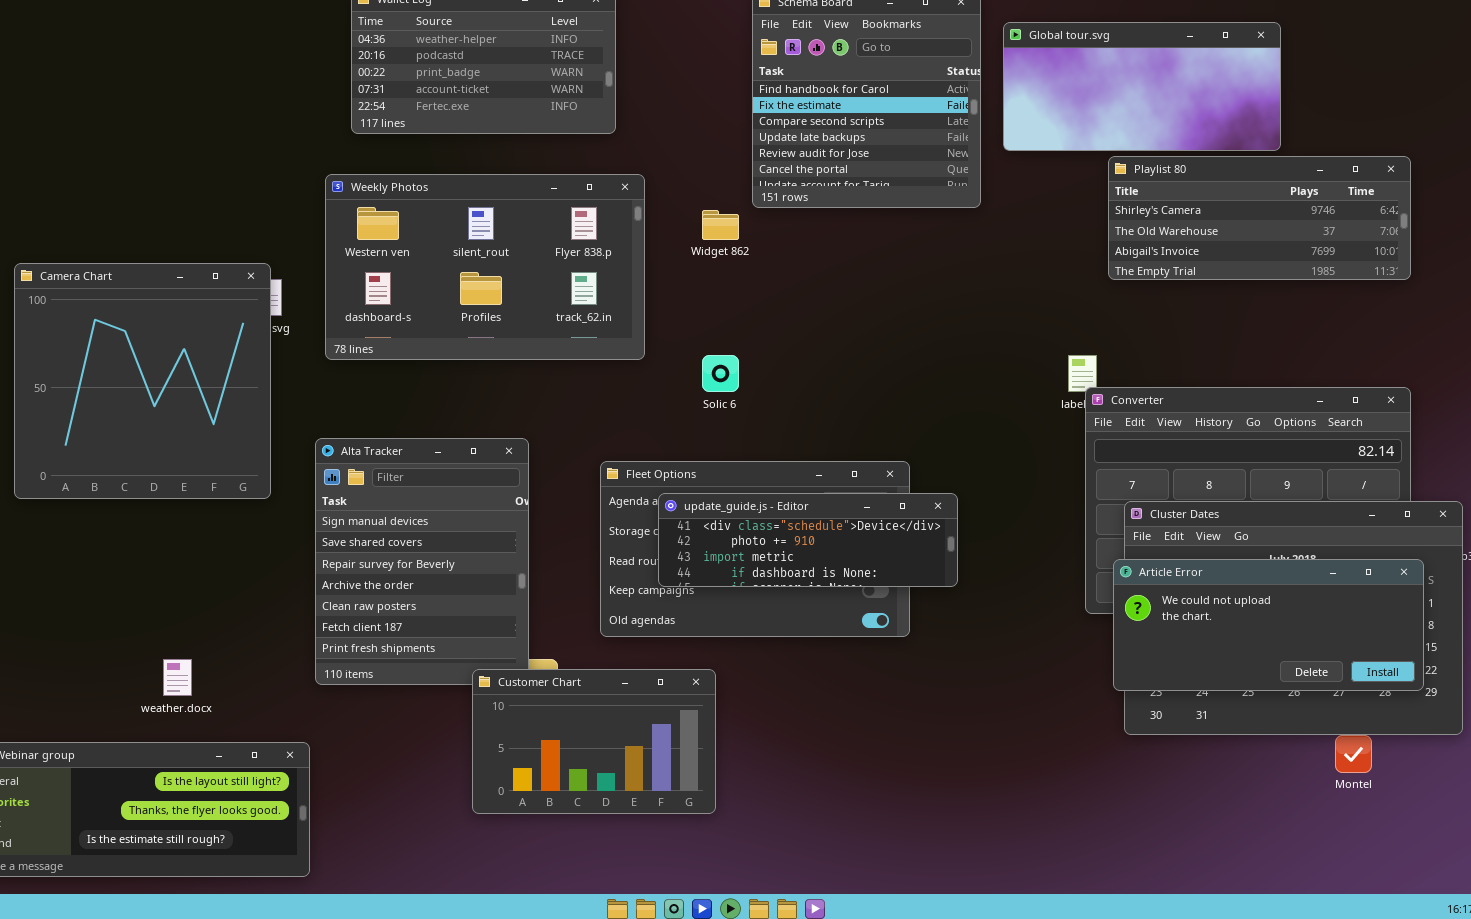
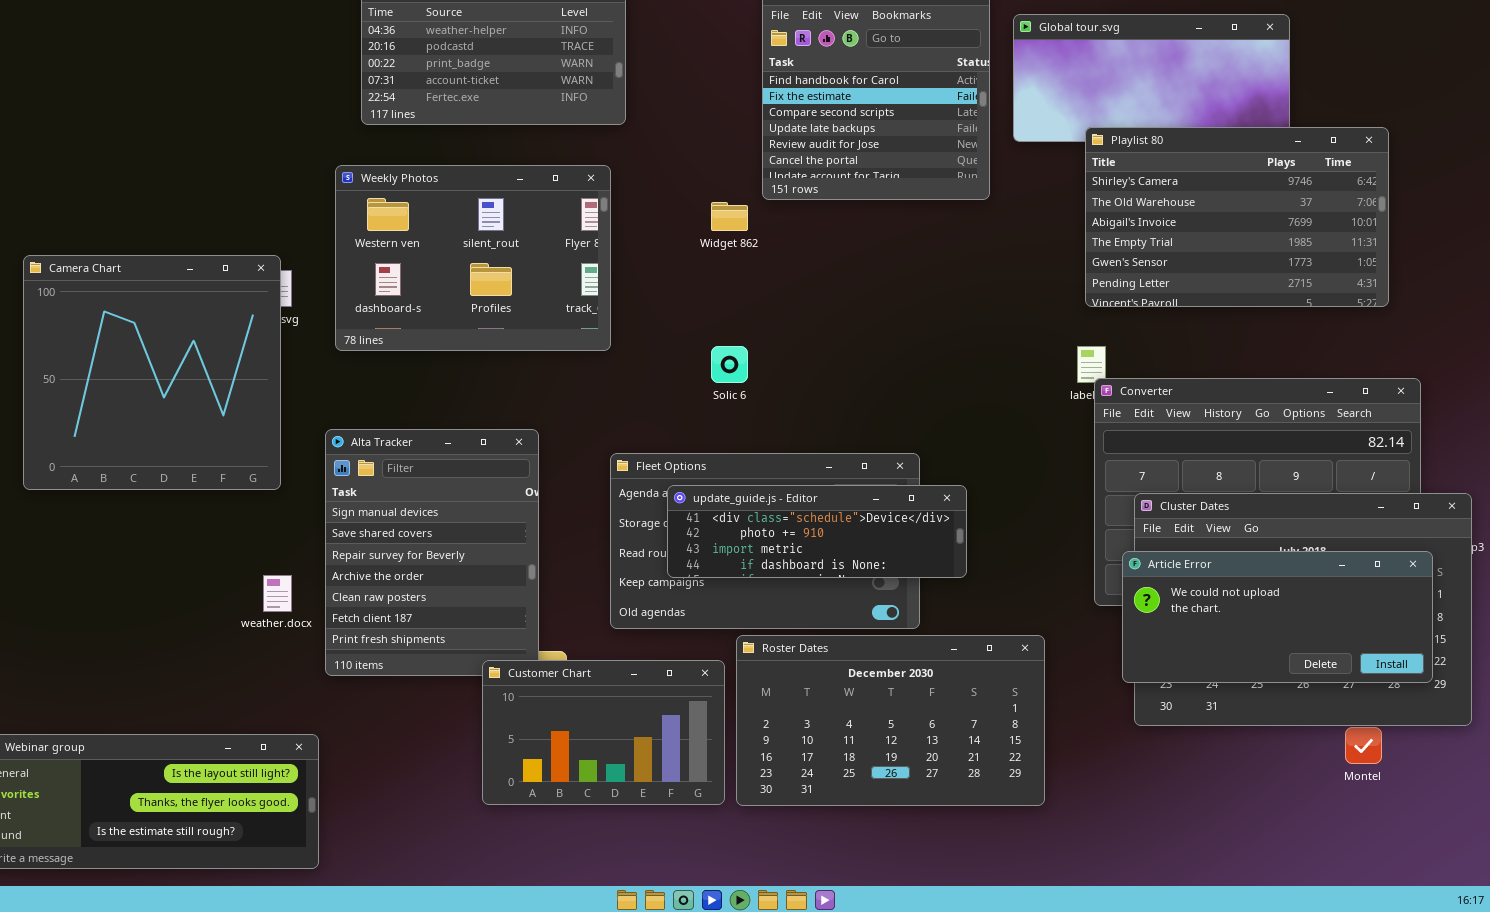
Playlist 80: [1108,156,1411,280] -> [1085,127,1389,307], moved, resized
Weekly Photos: [325,174,645,360] -> [335,165,611,351], resized
Roster Dates: none -> [736,635,1045,806], opened
weather.docx: [163,659,192,696] -> [263,575,292,612], moved

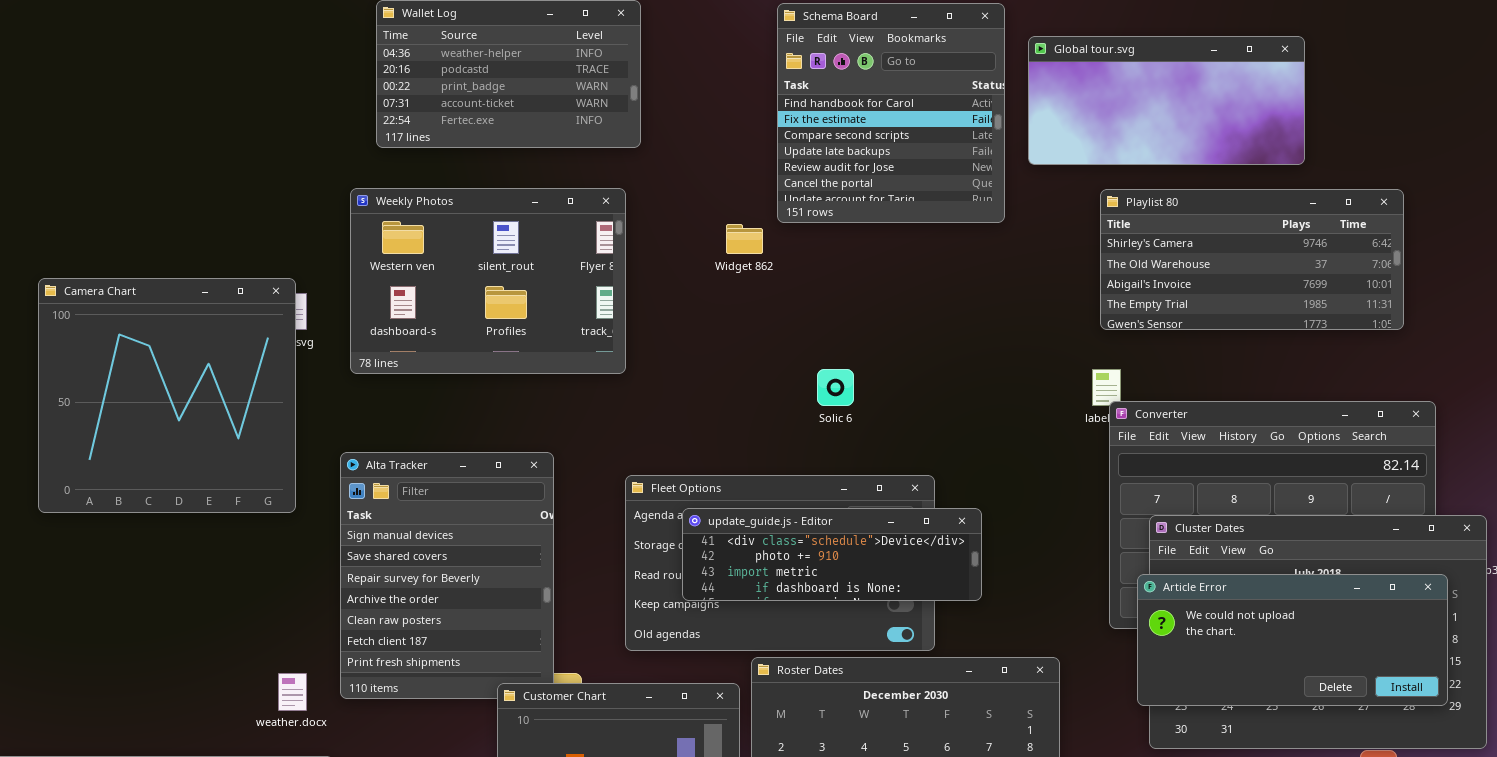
Playlist 80: [1085,127,1389,307] -> [1100,189,1404,330], resized
Solic 6: [711,346,748,383] -> [817,369,854,406], moved
weather.docx: [263,575,292,612] -> [278,673,307,711], moved

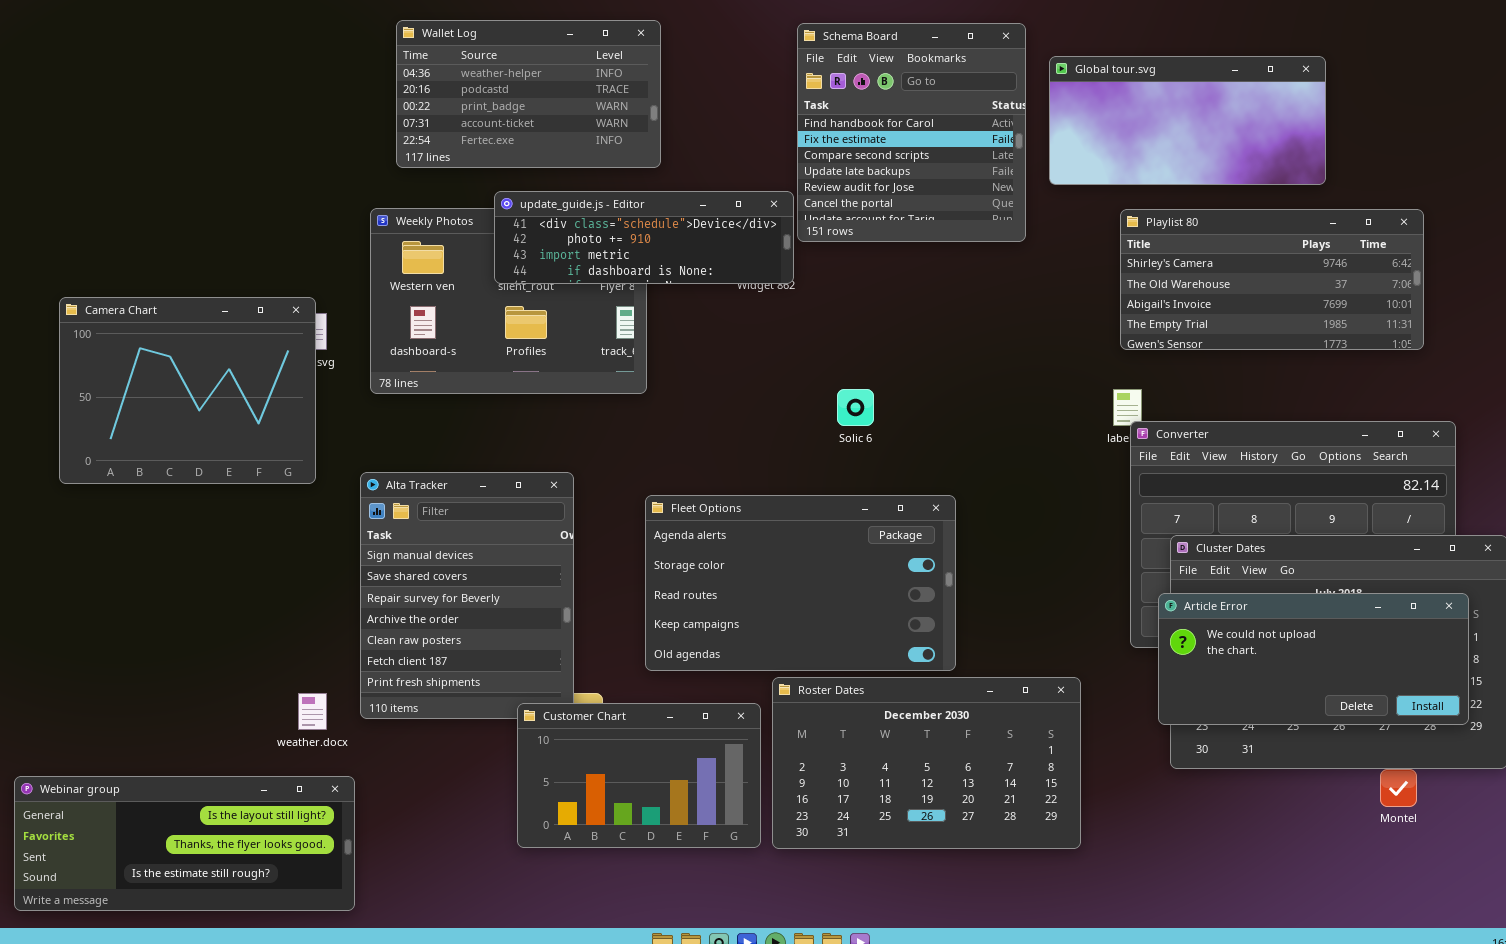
Camera Chart: [38,278,296,513] -> [59,297,316,484], resized
update_guide.js - Editor: [682,508,982,601] -> [494,191,794,284], moved

